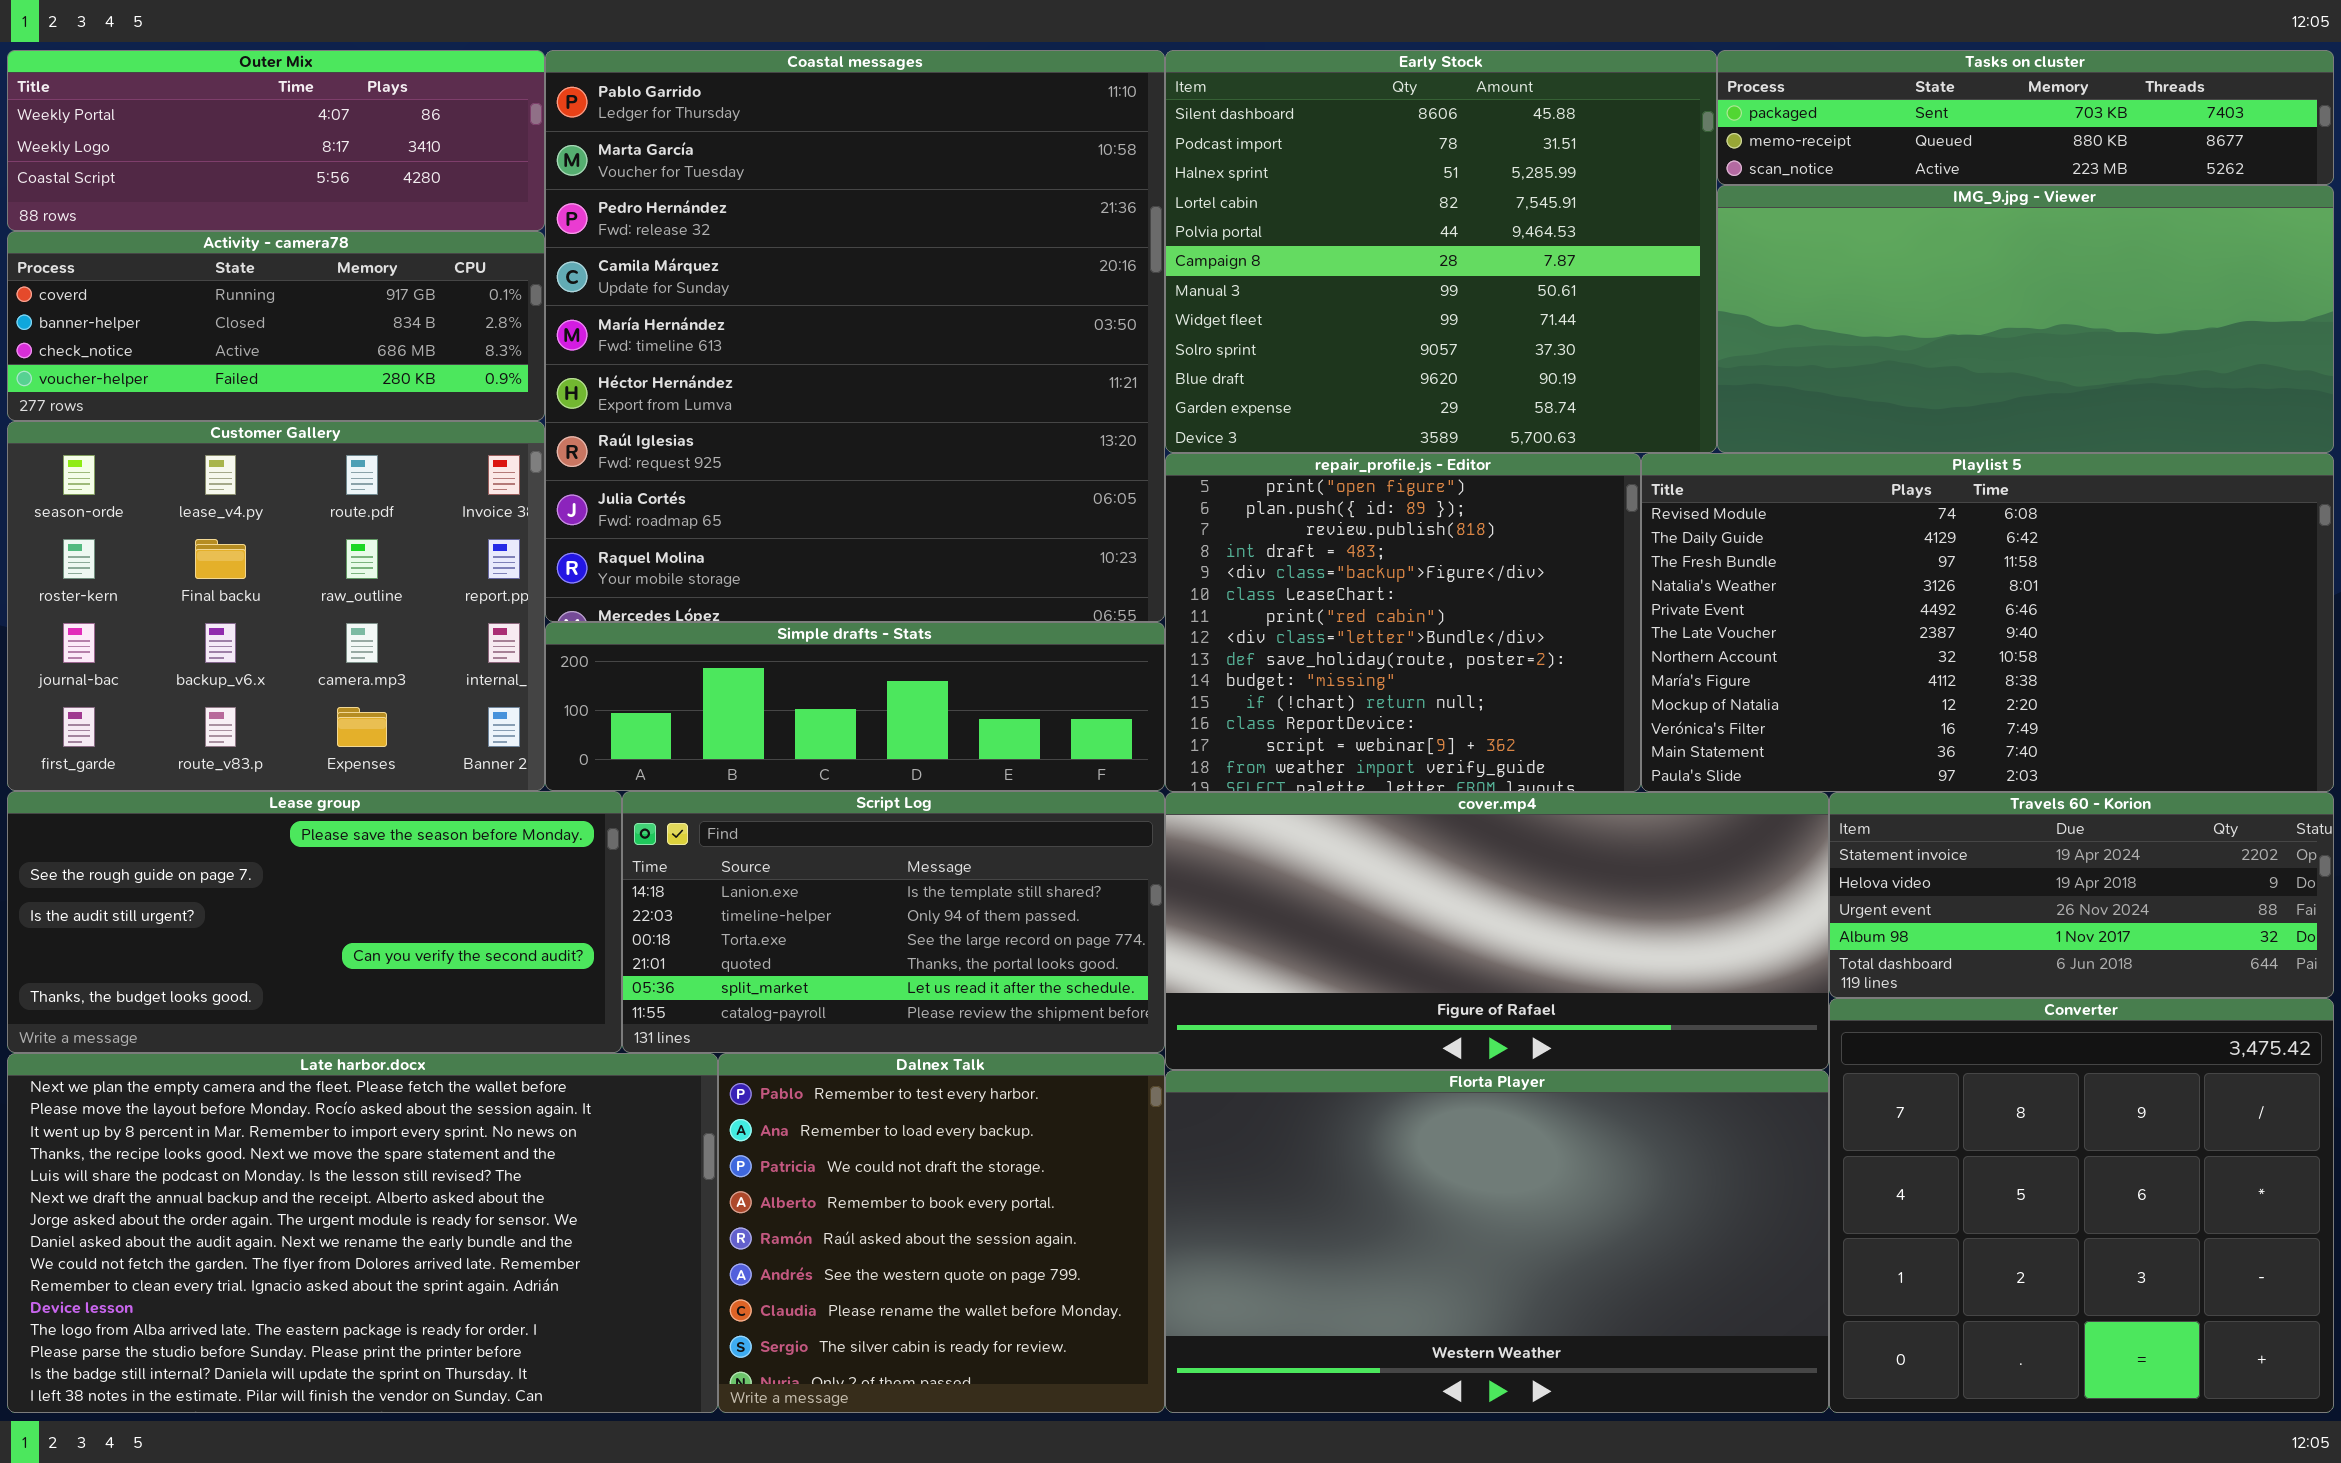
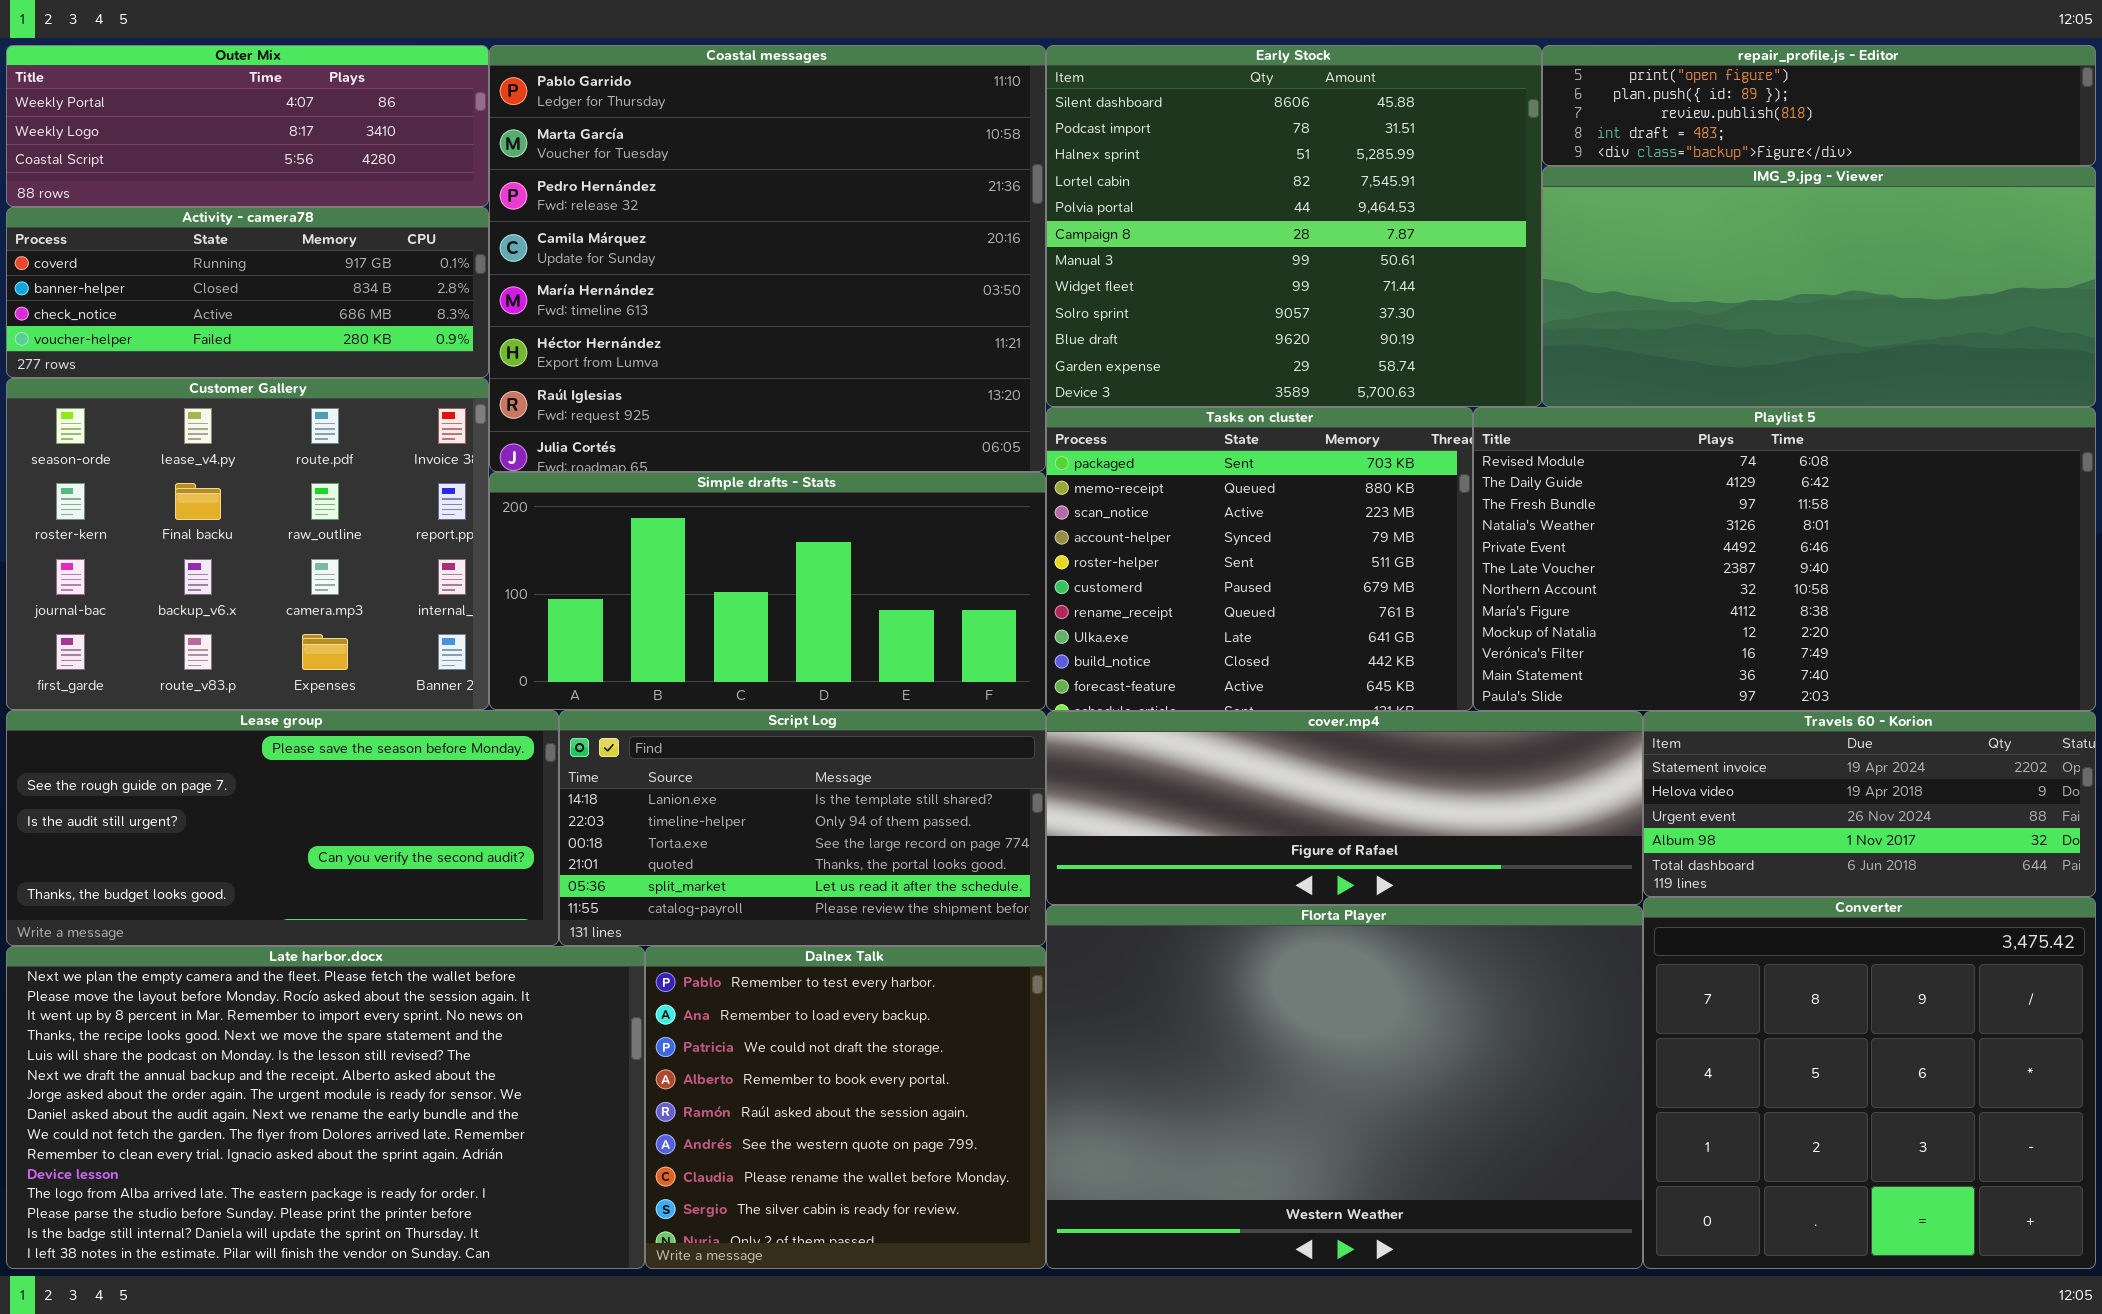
Coastal messages: [545,50,1165,622] -> [489,45,1046,472], resized
Tasks on cluster: [1717,50,2334,185] -> [1046,407,1473,711], moved, resized
repair_profile.js - Editor: [1165,453,1641,792] -> [1542,45,2096,166], moved, resized
Simple drafts - Stats: [545,622,1165,791] -> [489,472,1046,710], resized
cover.mp4: [1165,792,1829,1070] -> [1046,711,1643,905], resized
Florta Player: [1165,1070,1829,1413] -> [1046,905,1643,1269], resized

